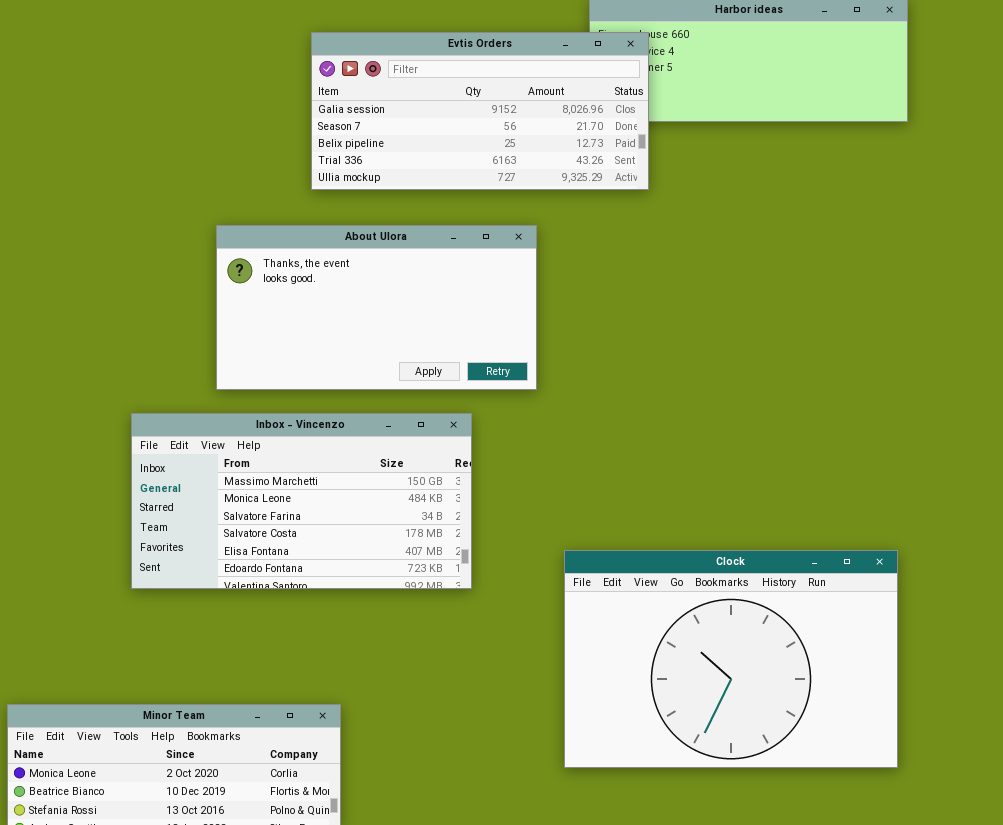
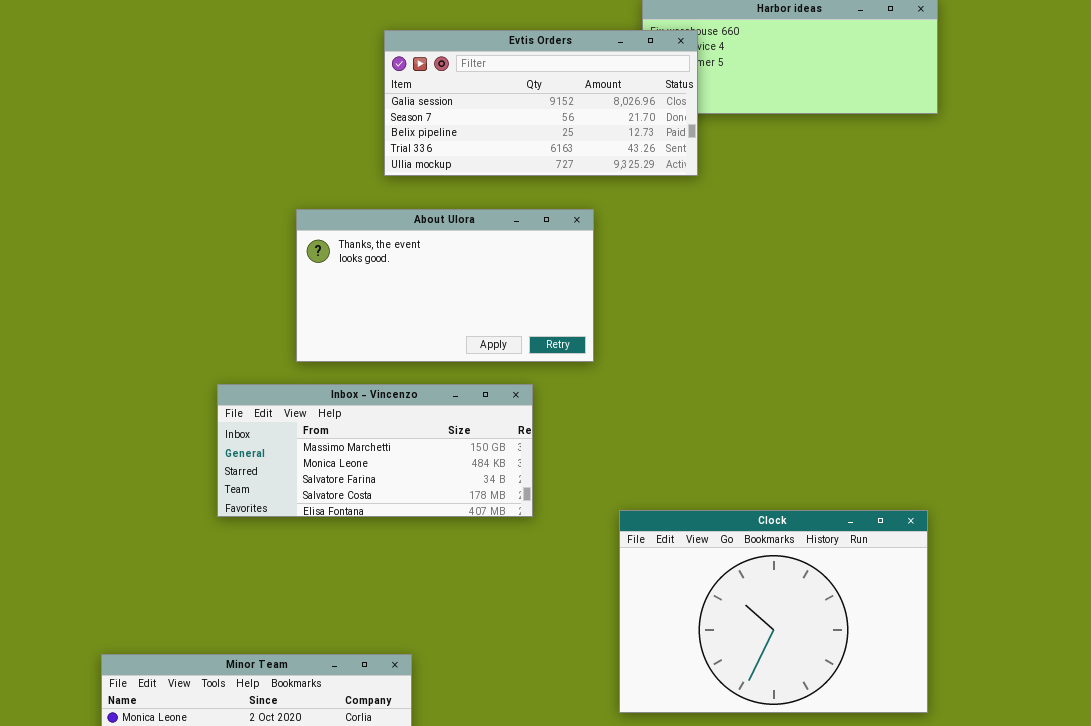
Inbox - Vincenzo: [131,413,472,589] -> [217,384,533,517], resized

